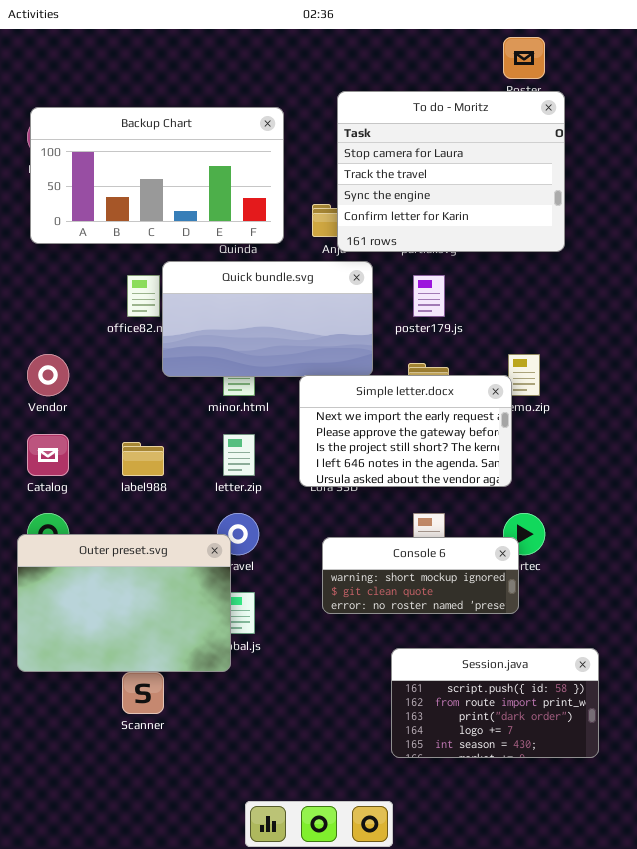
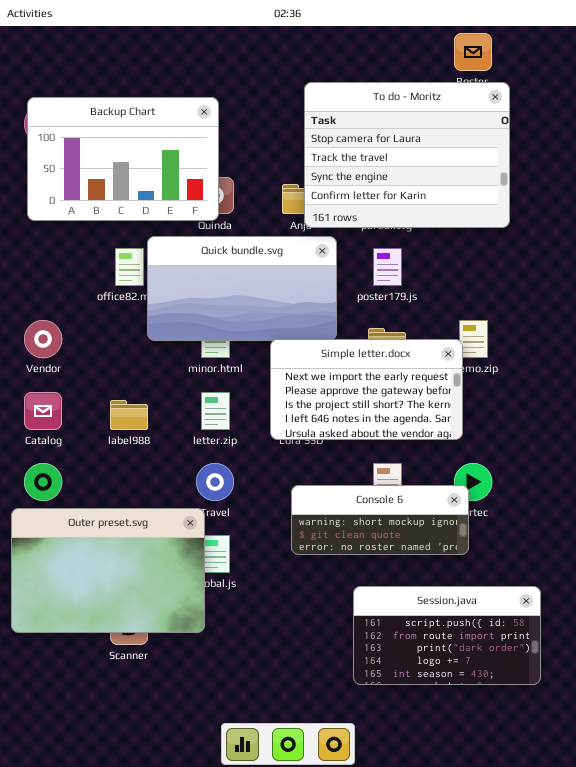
Backup Chart: [30,107,284,244] -> [27,97,219,221], resized
Outer preset.svg: [17,534,231,672] -> [11,508,205,633], moved

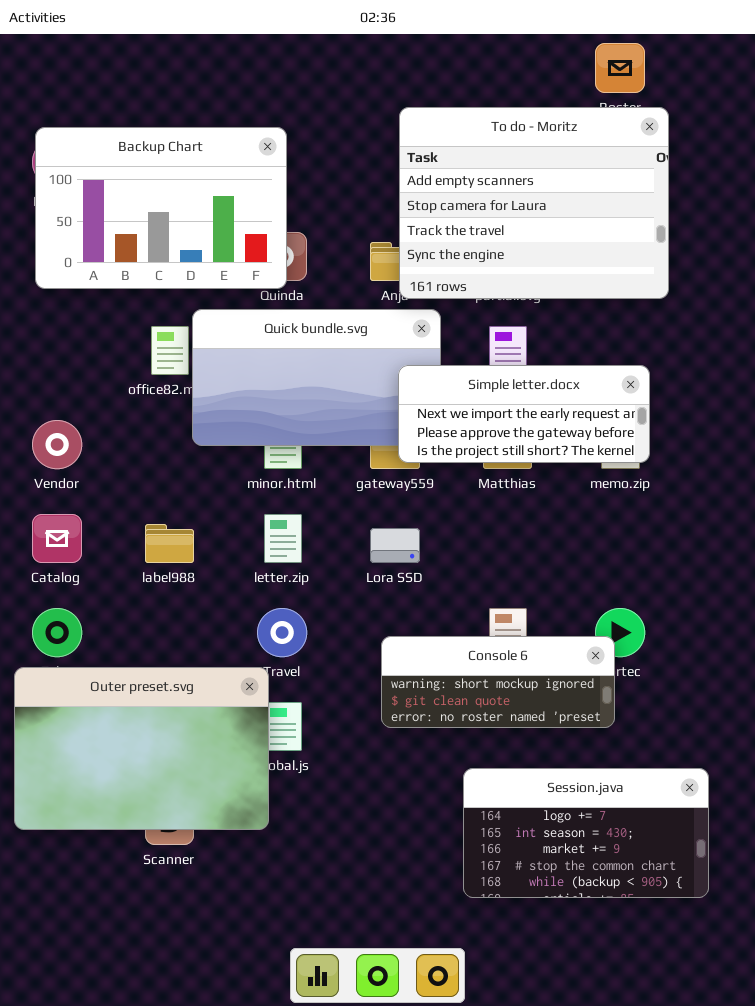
To do - Moritz: [304,82,510,228] -> [399,107,669,299], scrolled up 1 row
Simple letter.docx: [270,339,463,440] -> [398,365,650,463], moved, resized
Session.java: [353,586,541,685] -> [463,768,709,898], scrolled down 3 rows

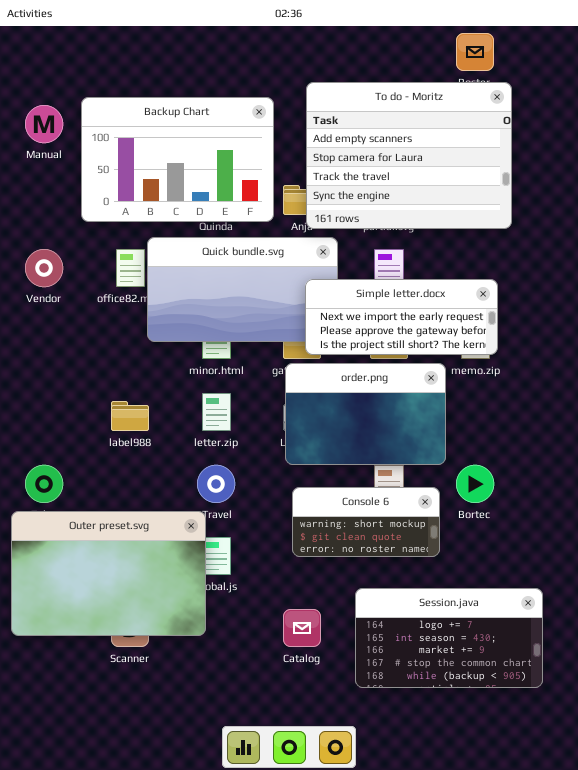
Backup Chart: [35,127,287,289] -> [81,97,274,222], moved
Vendor: [32,420,82,469] -> [25,249,63,287], moved
order.png: none -> [285,363,446,465], opened
Catalog: [32,514,82,563] -> [283,609,321,647], moved
Console 6: [381,636,615,728] -> [292,487,440,557], resized

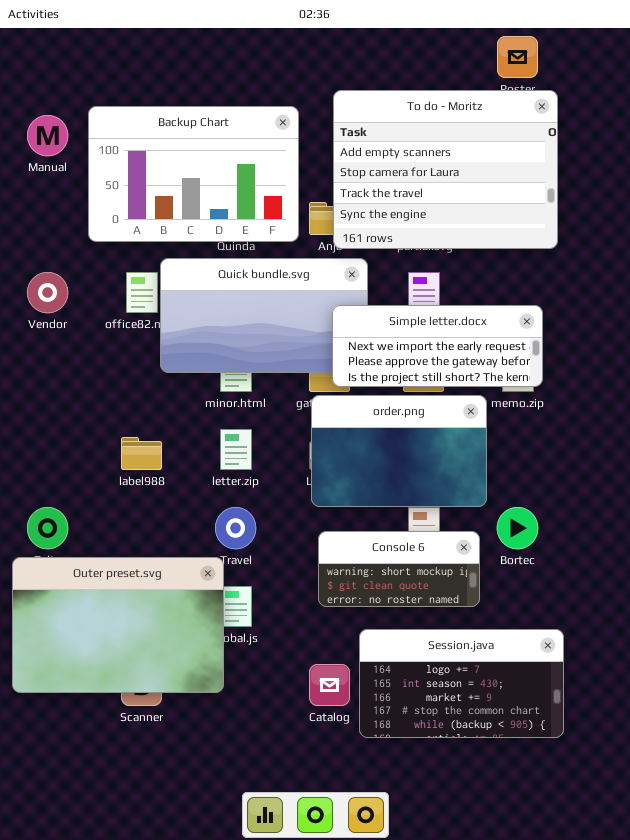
Session.java: [355,588,543,688] -> [359,629,564,738], moved

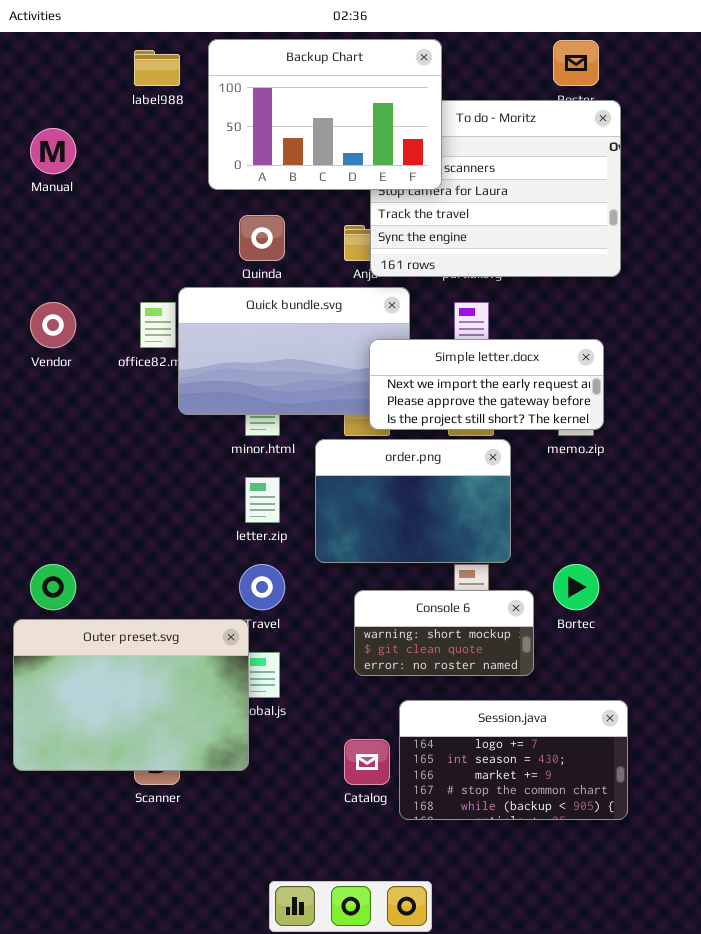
Backup Chart: [88,106,299,242] -> [208,39,442,190], moved
order.png: [311,395,487,507] -> [315,439,511,563], moved
label988: [121,437,162,470] -> [134,50,180,86], moved

